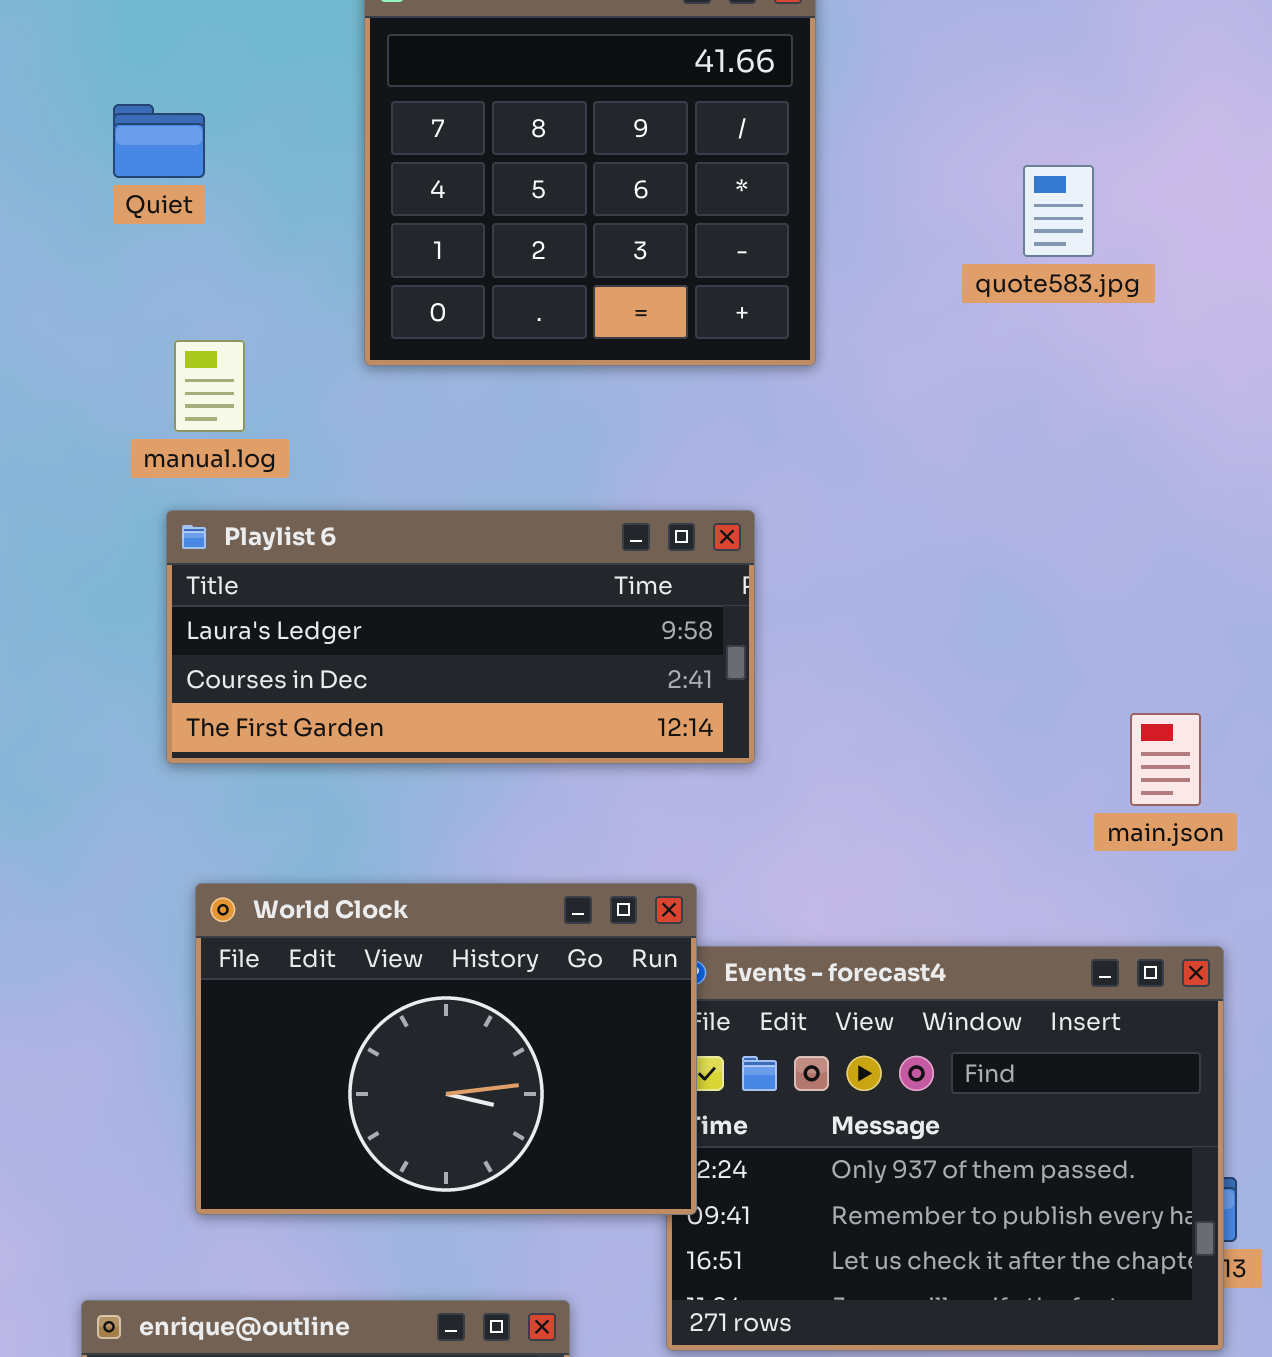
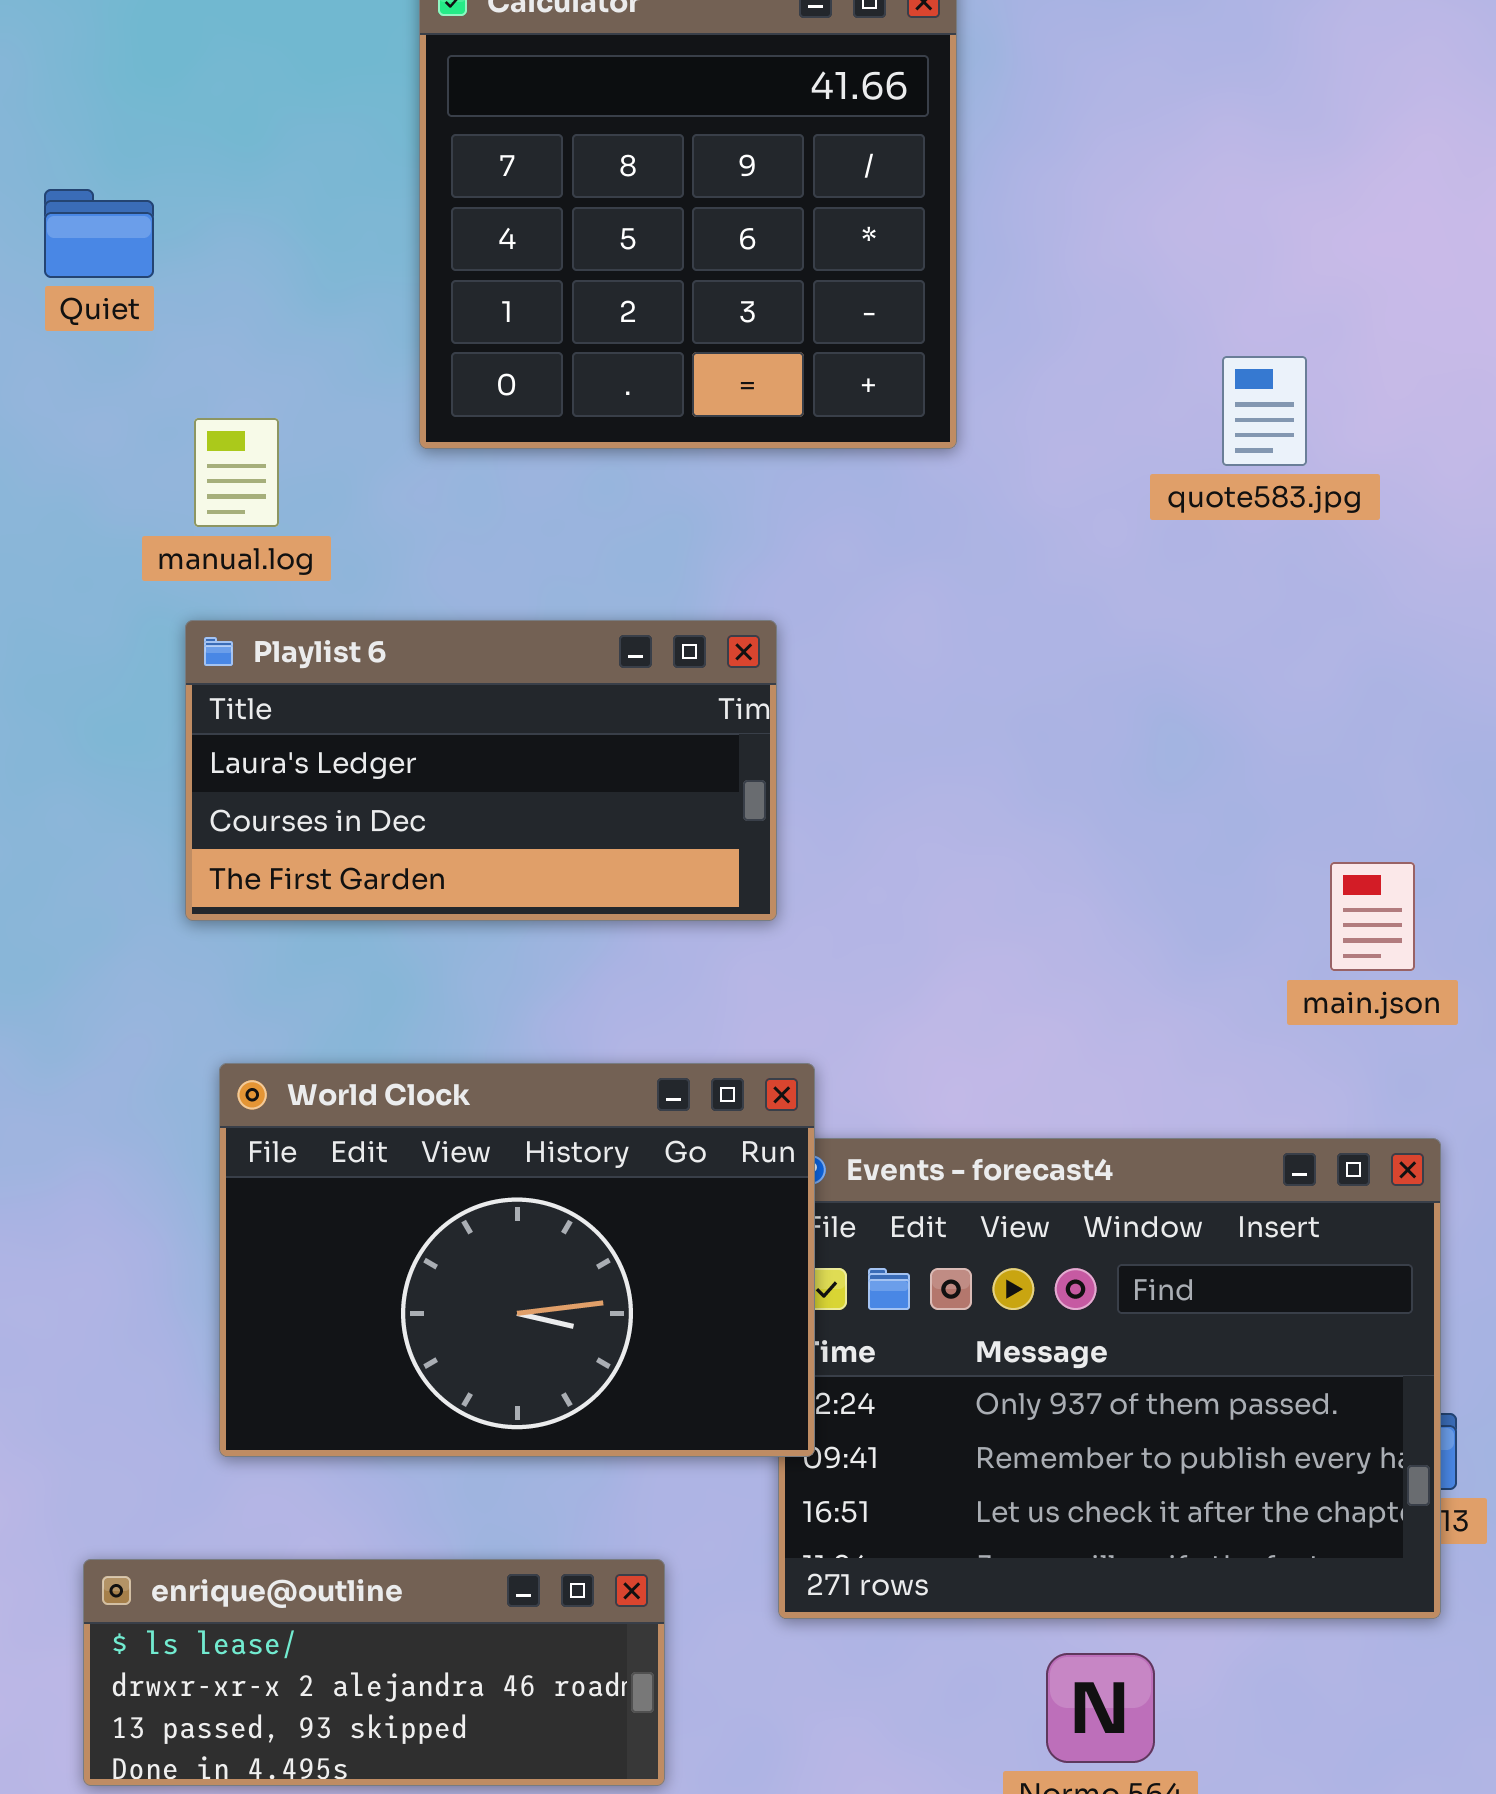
Quiet: [113,104,205,178] -> [44,189,154,278], moved
quote583.jpg: [1023,165,1094,257] -> [1222,356,1307,466], moved
Playlist 6: [166,510,755,764] -> [185,620,777,921], resized

